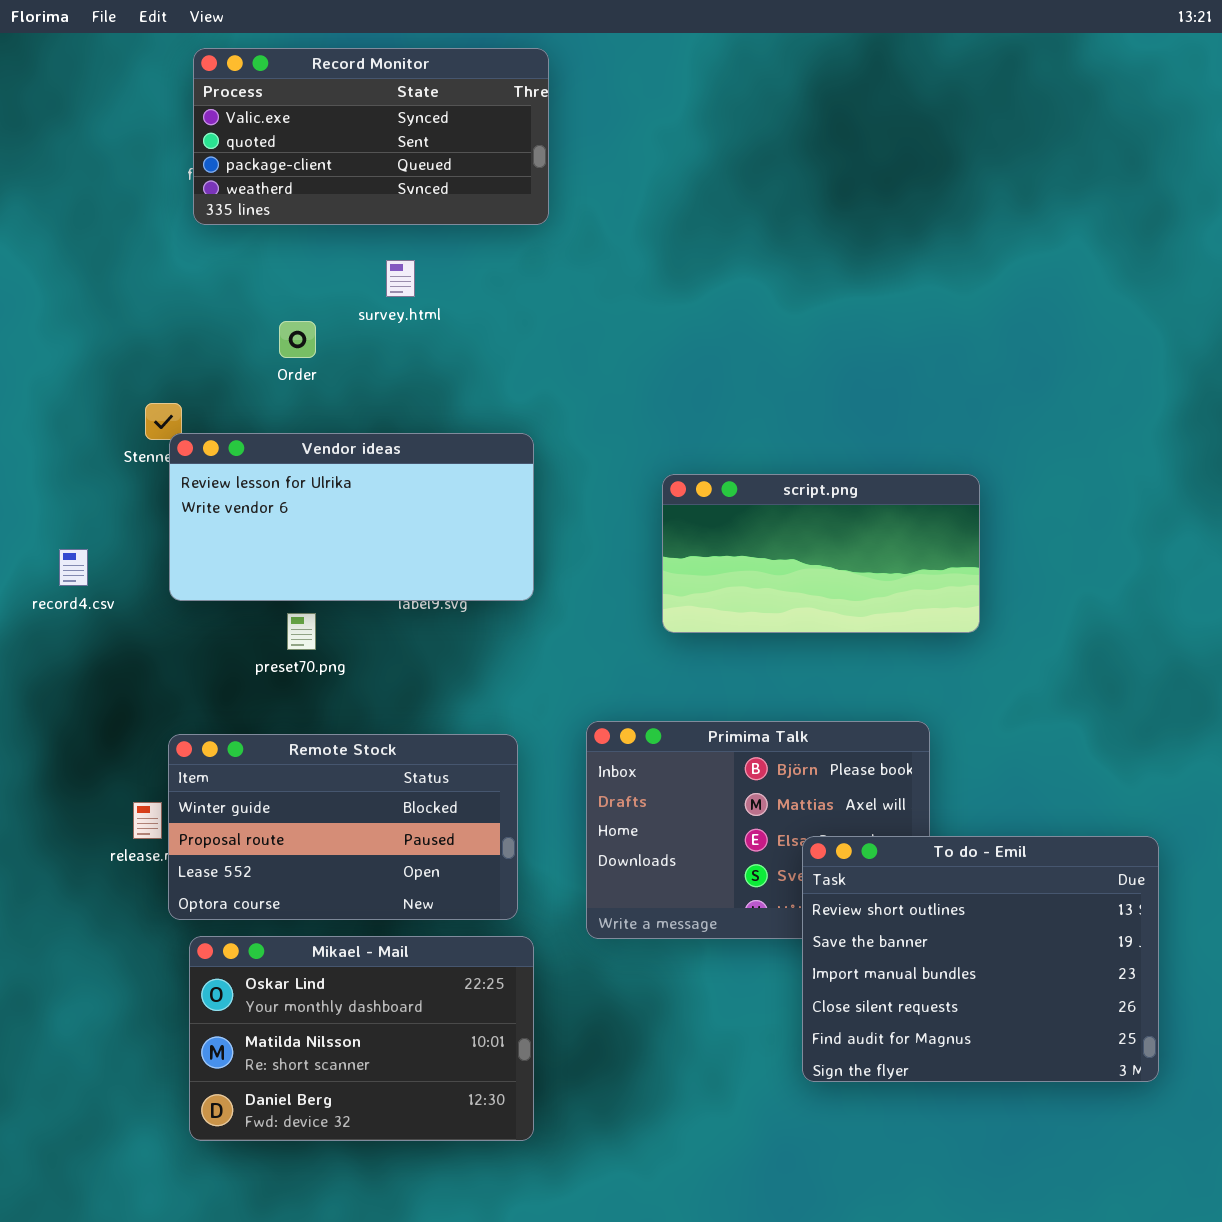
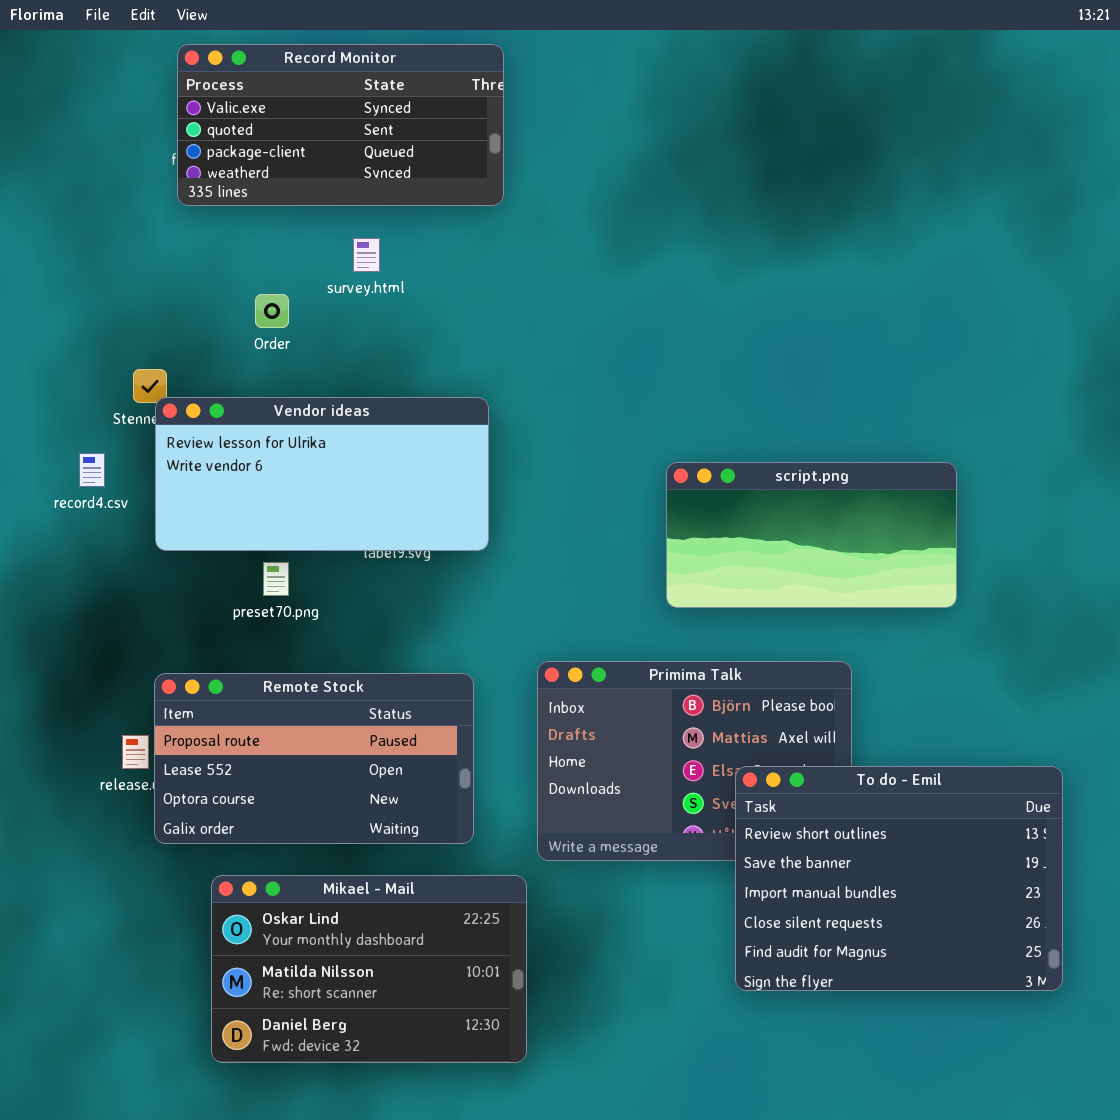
script.png: [662,474,980,633] -> [666,462,957,608], moved
record4.csv: [59,549,88,586] -> [79,453,105,487], moved
Remote Stock: [168,734,518,920] -> [154,673,474,844], scrolled down 1 row
Mikael - Mail: [189,936,534,1141] -> [211,875,527,1063], moved

